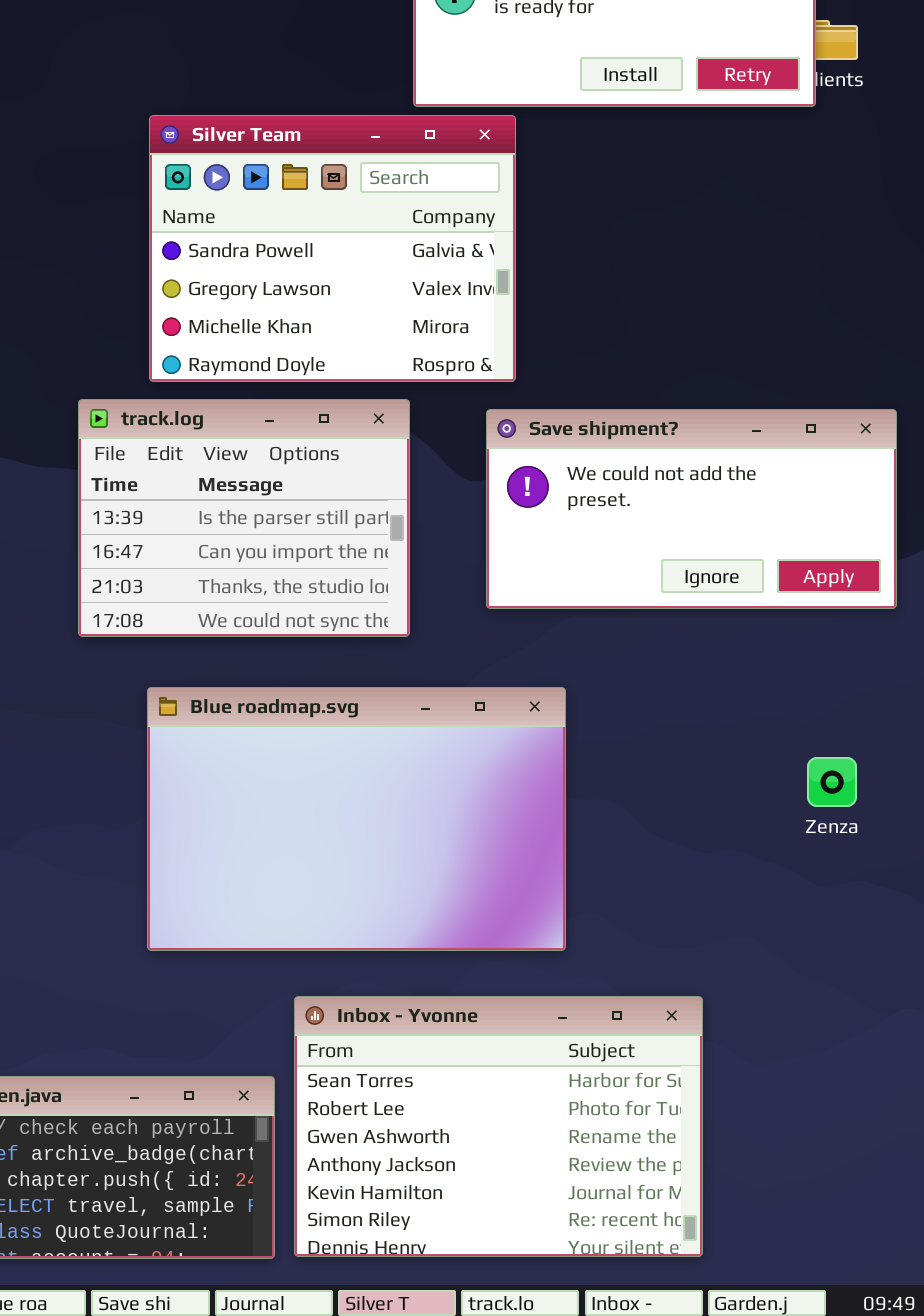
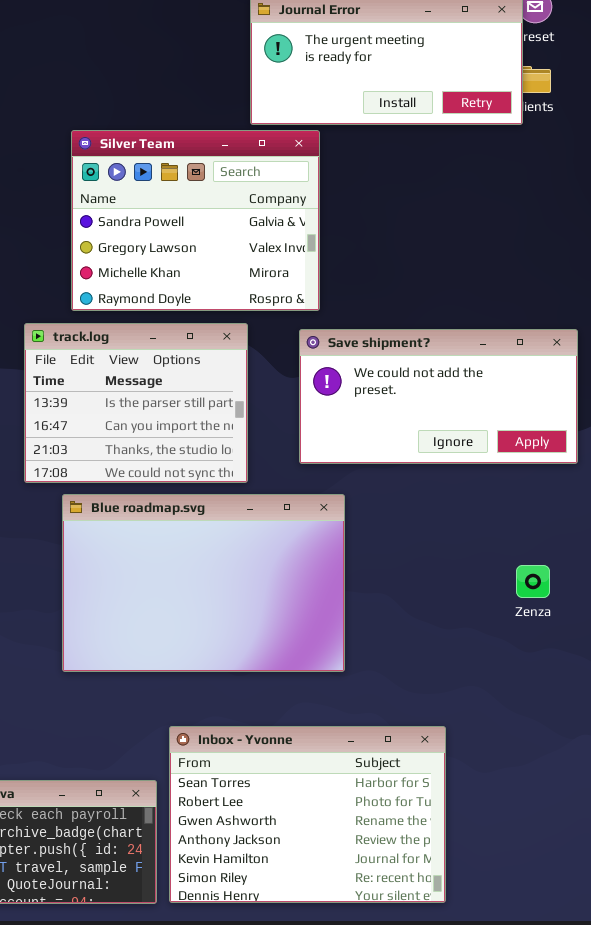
Blue roadmap.svg: [147,687,566,951] -> [62,494,345,672], moved

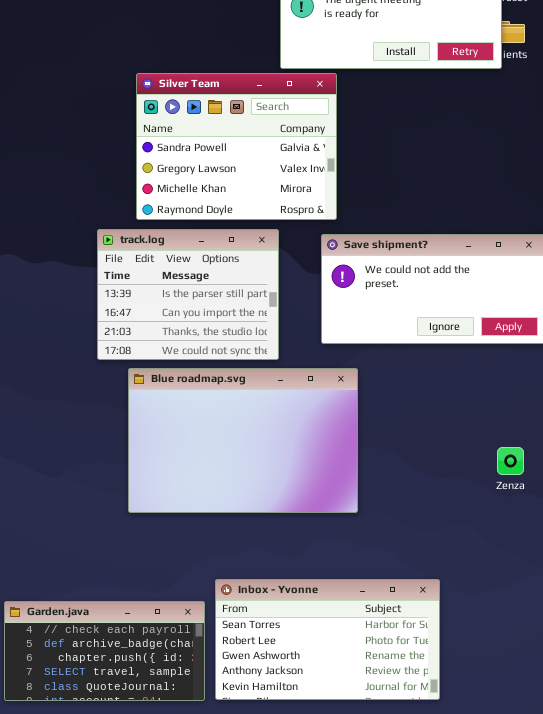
Zenza: [516,565,550,598] -> [497,447,524,475], moved
Inbox - Yvonne: [169,726,446,903] -> [215,579,440,700], resized

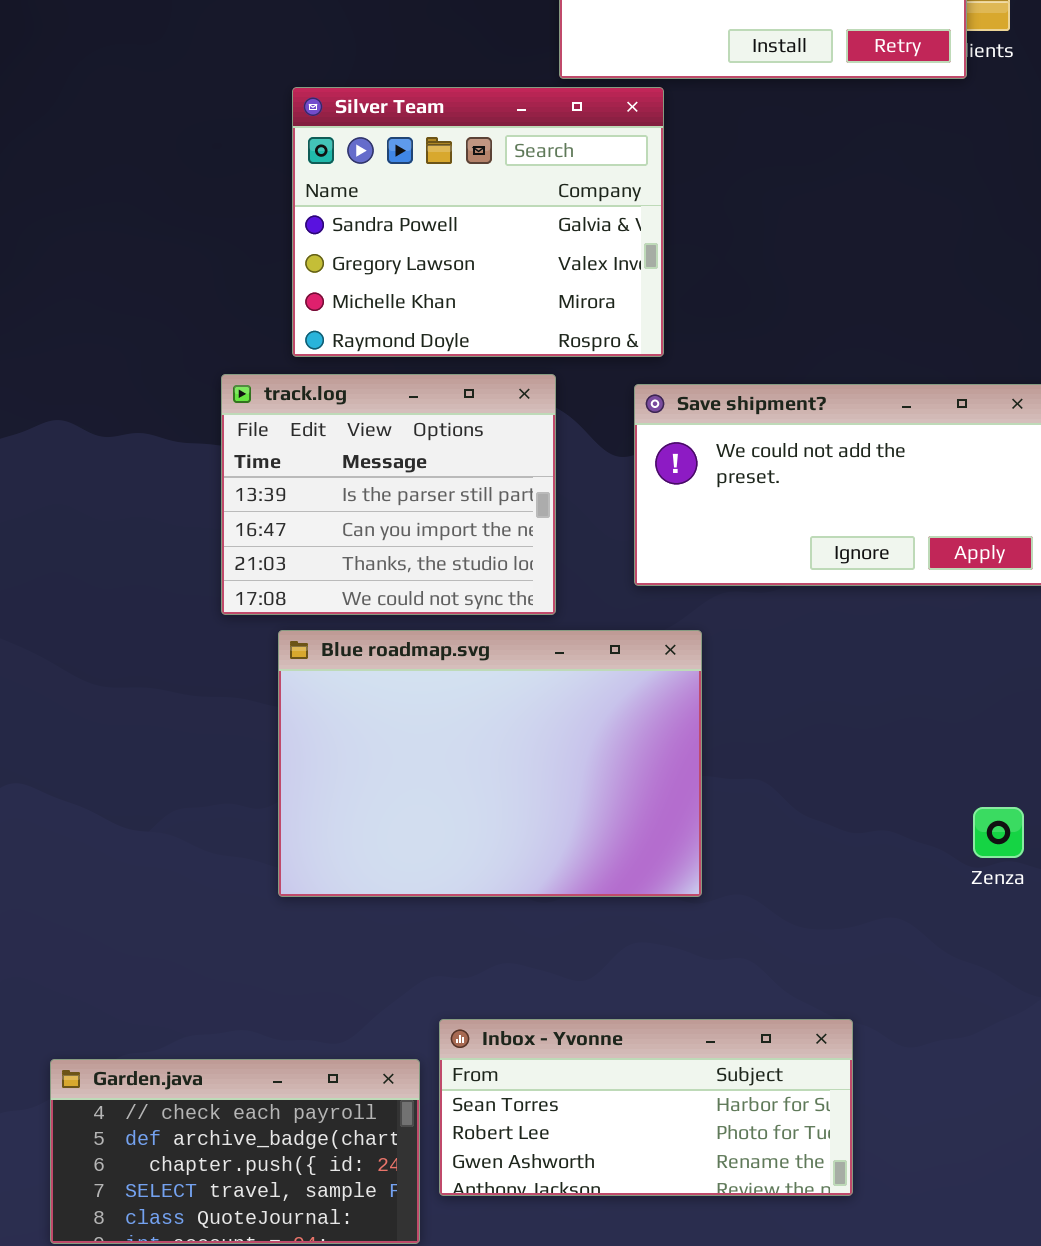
Zenza: [497,447,524,475] -> [973,807,1024,858], moved
Inbox - Yvonne: [215,579,440,700] -> [439,1019,853,1196], resized

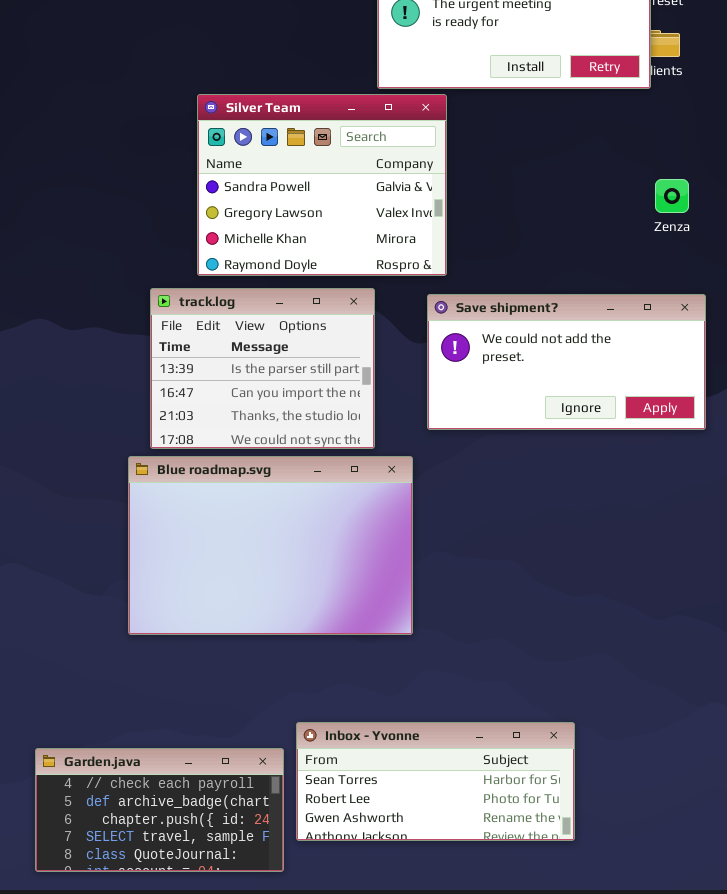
Blue roadmap.svg: [278,630,702,897] -> [128,456,413,635], moved
Zenza: [973,807,1024,858] -> [655,179,689,213], moved

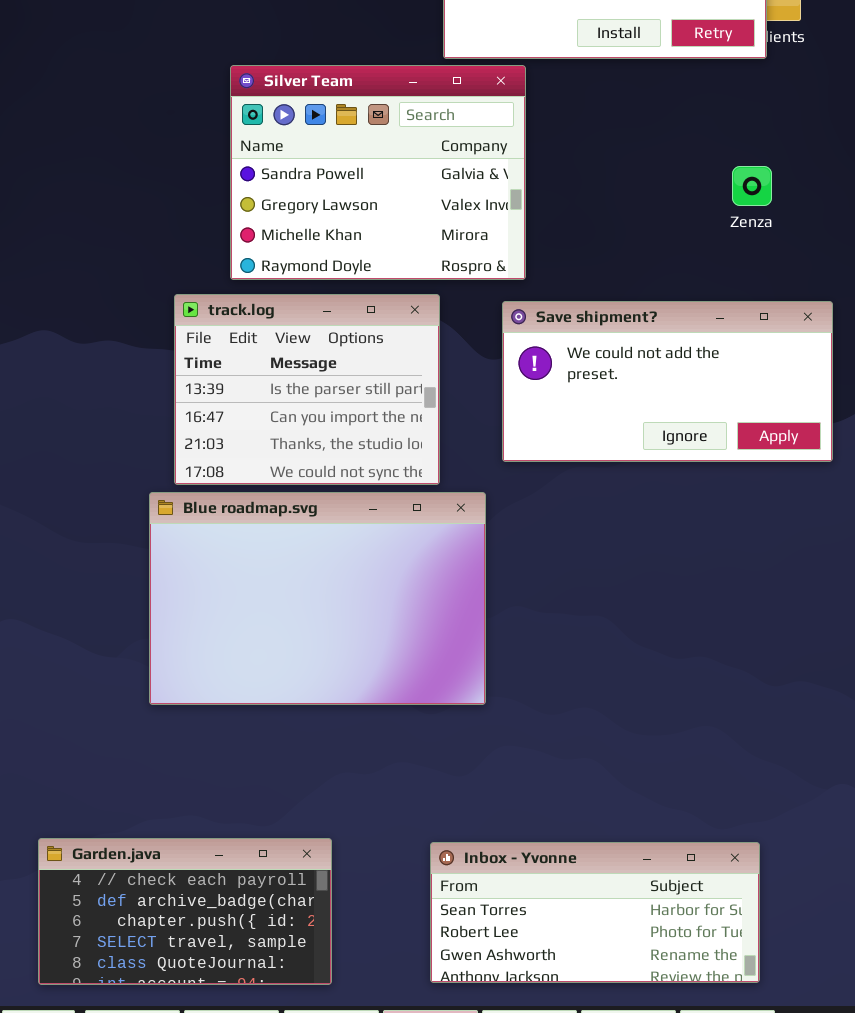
Zenza: [655,179,689,213] -> [732,166,772,206], moved
Inbox - Yvonne: [296,722,575,841] -> [430,842,760,983], moved

